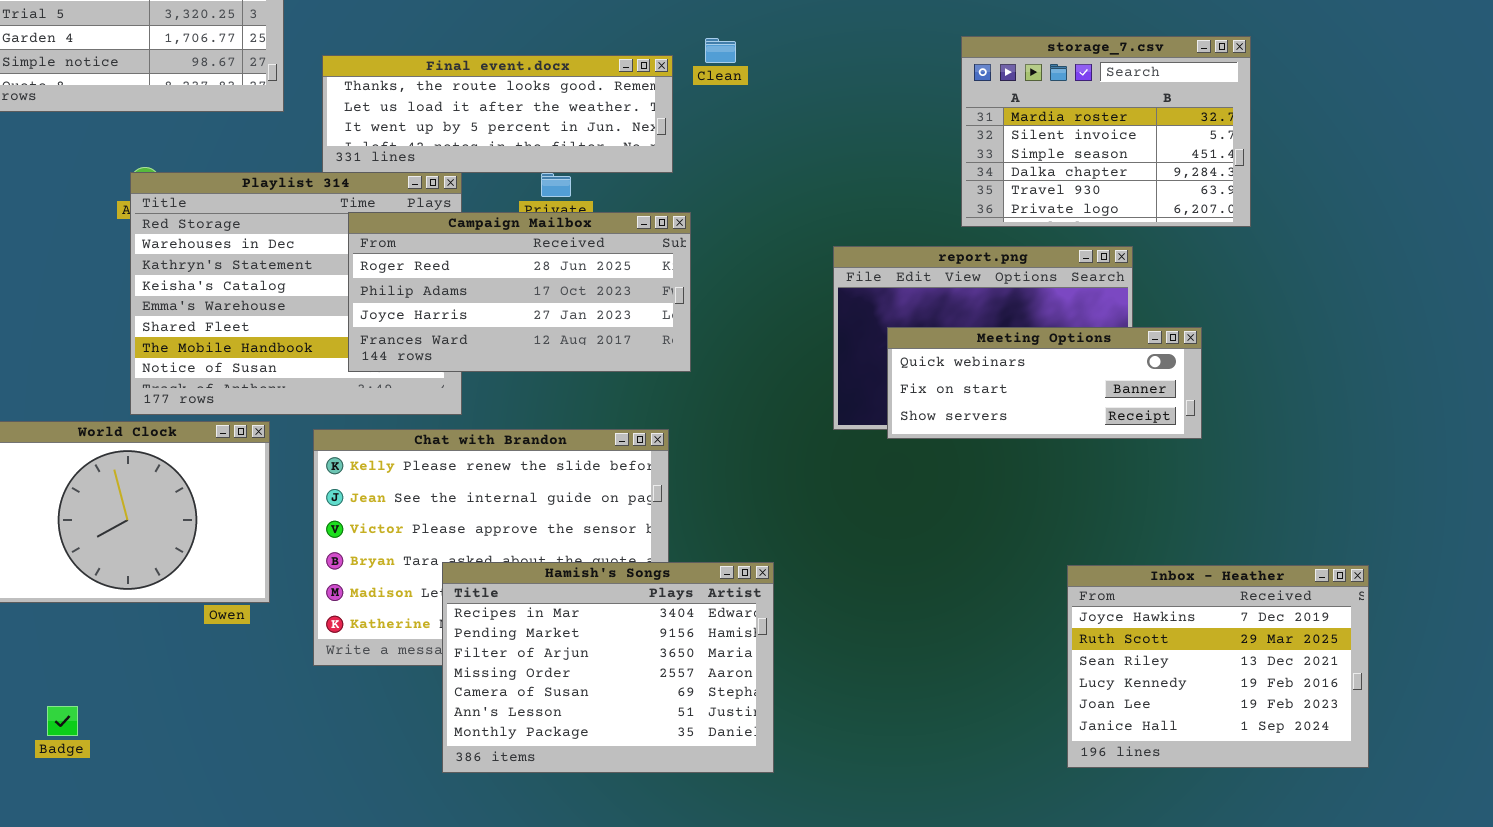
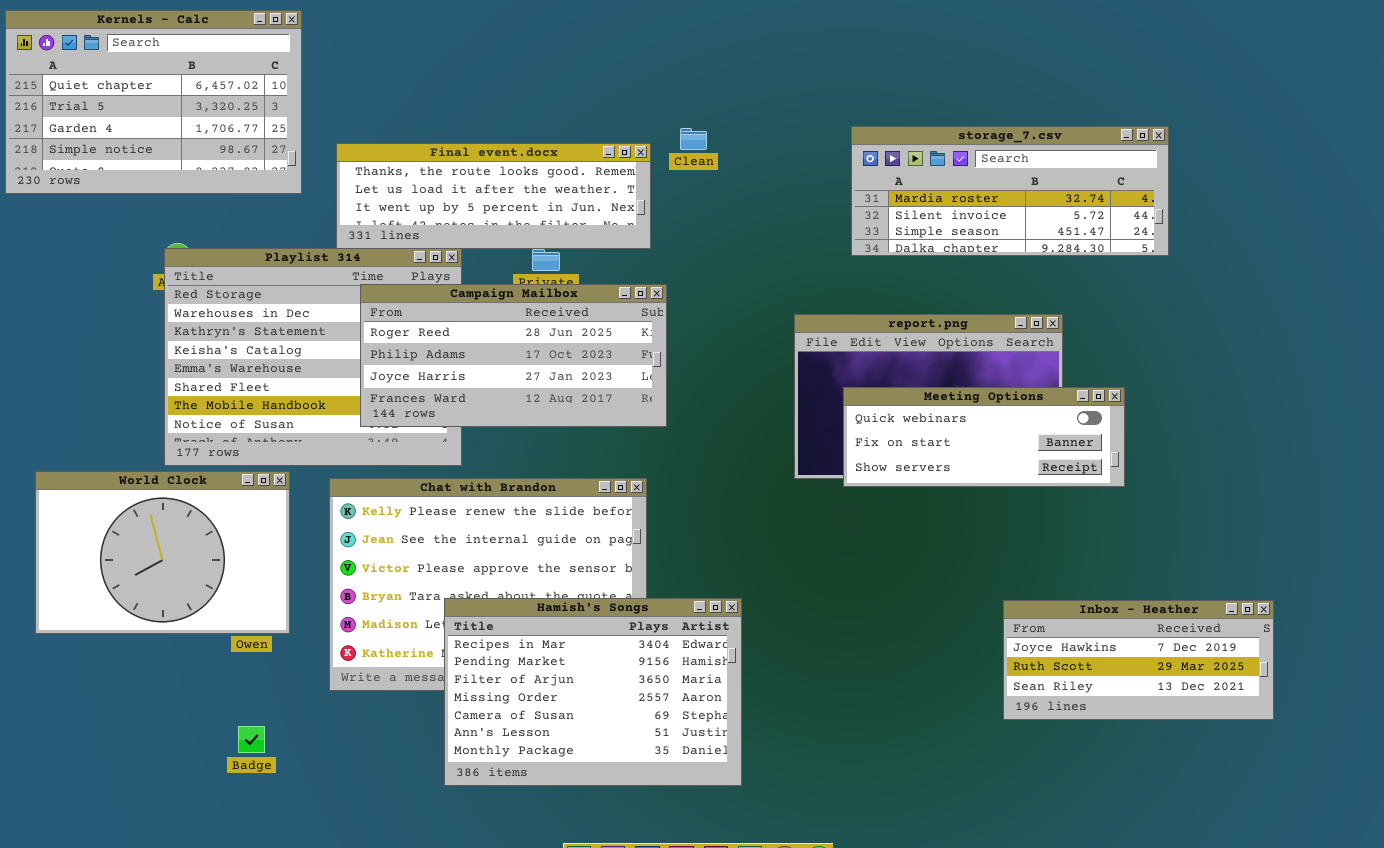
storage_7.csv: [961,36,1251,227] -> [851,126,1169,256], resized
Inbox - Heather: [1067,565,1369,768] -> [1003,600,1274,720], resized
Badge: [47,706,78,736] -> [238,726,265,753], moved

